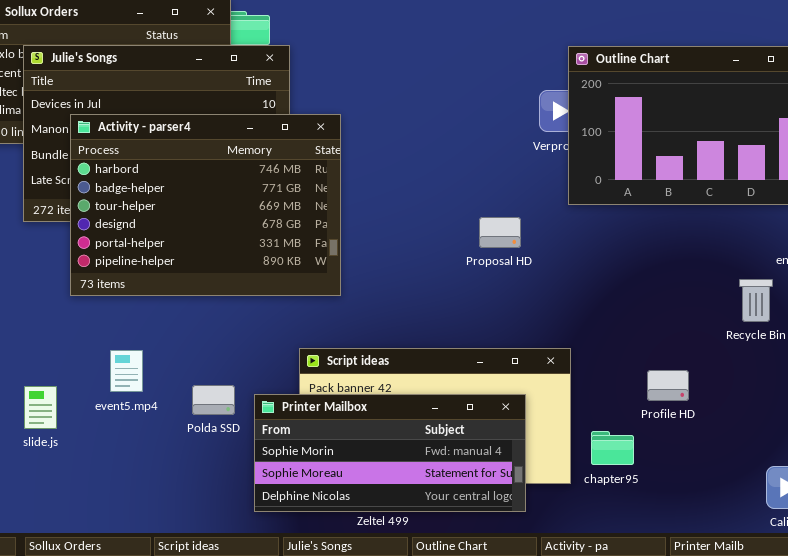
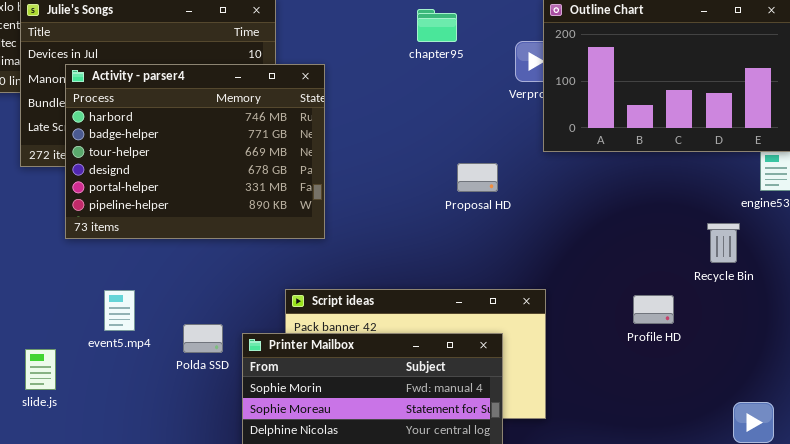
Profile HD: [647,370,689,401] -> [633,295,674,324], moved
slide.js: [24,386,57,429] -> [25,349,56,390], moved
chapter95: [591,431,634,465] -> [417,9,457,42], moved

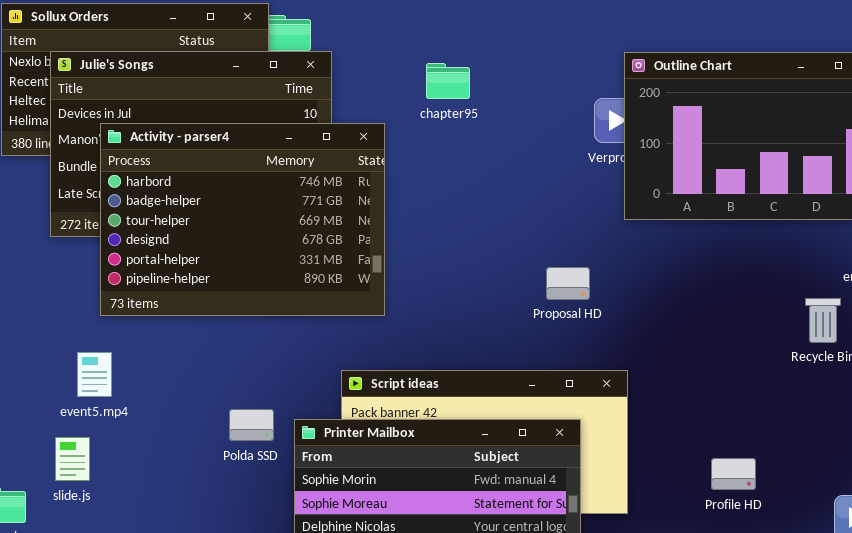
chapter95: [417,9,457,42] -> [426,63,470,99], moved
Proposal HD: [457,163,498,192] -> [546,267,590,300], moved
event5.mp4: [104,290,135,331] -> [77,352,112,397], moved
Profile HD: [633,295,674,324] -> [711,458,756,490], moved

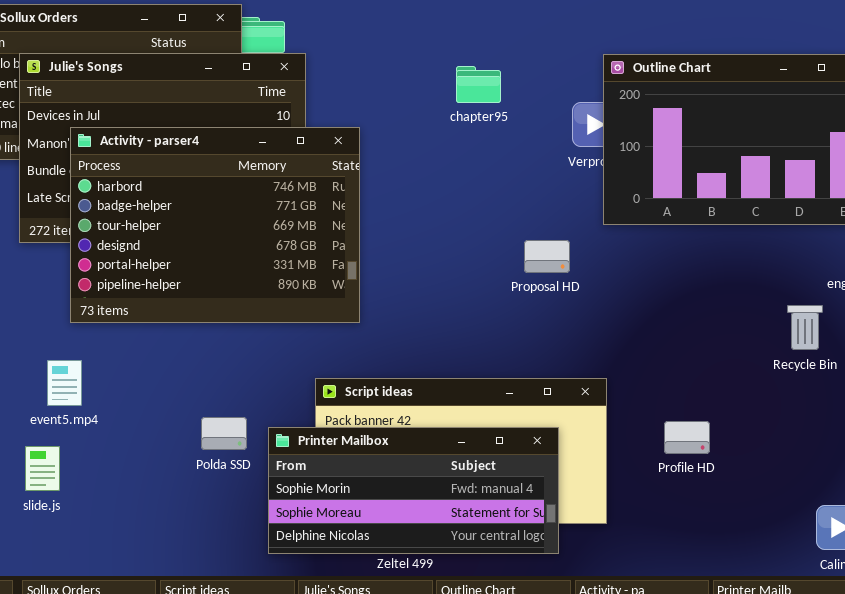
chapter95: [426,63,470,99] -> [456,66,501,103], moved
Proposal HD: [546,267,590,300] -> [524,240,570,273], moved
Profile HD: [711,458,756,490] -> [664,421,710,454], moved

